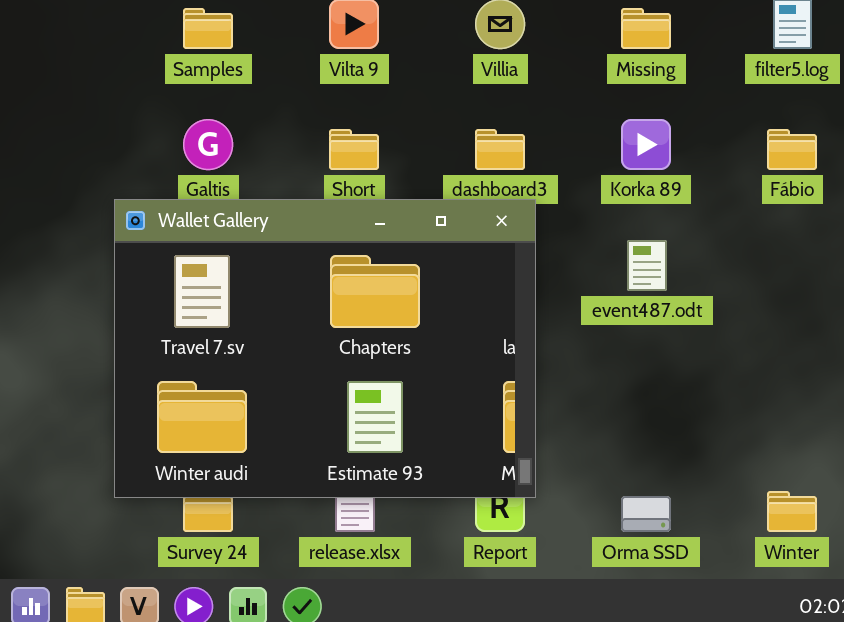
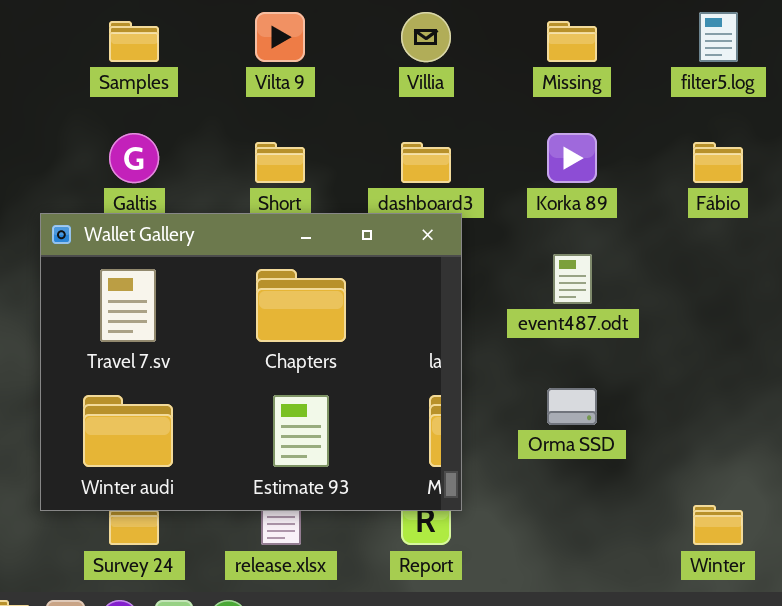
Orma SSD: [621,496,671,532] -> [547,388,597,425], moved

